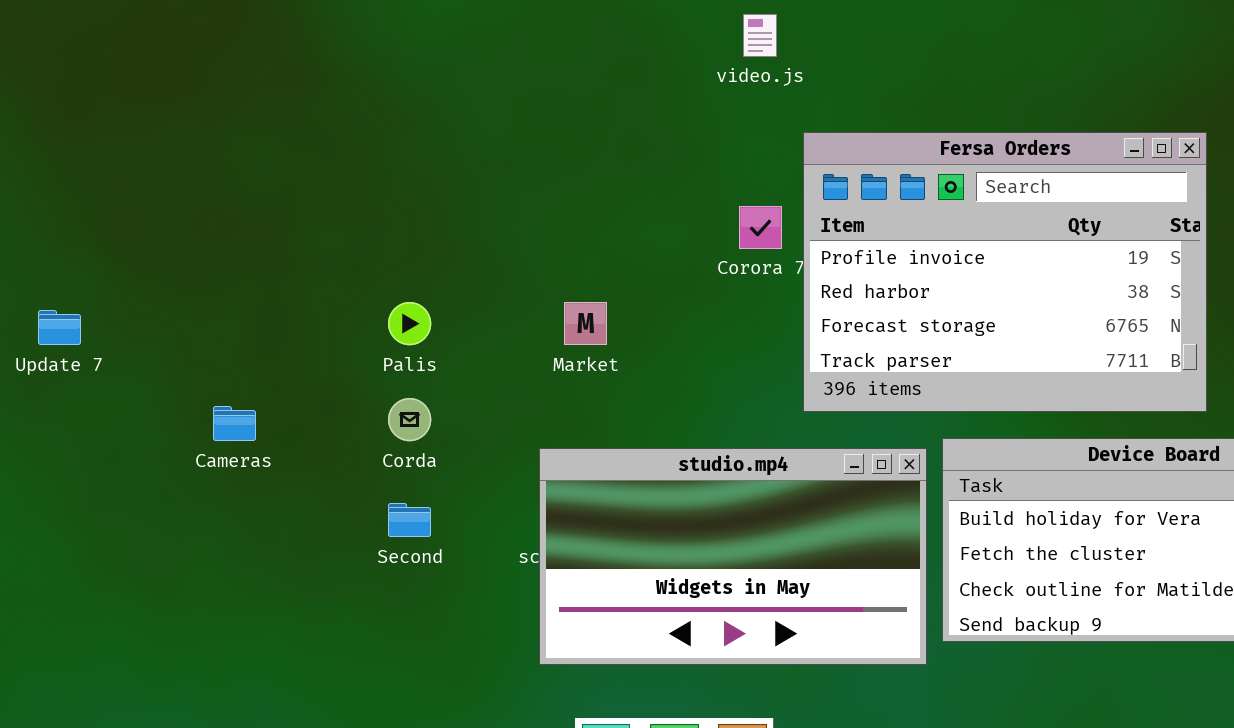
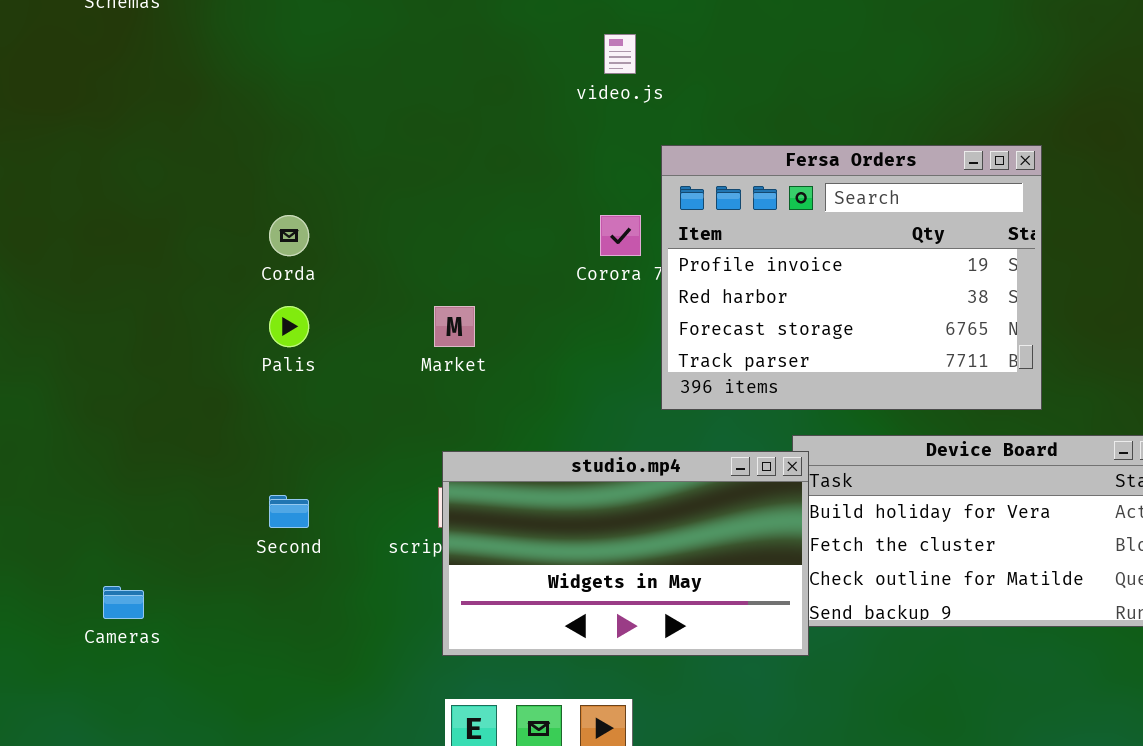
Corda: [388,398,431,441] -> [269,215,309,256], moved
Cameras: [213,406,256,441] -> [103,586,144,619], moved
studio.mp4: [539,448,927,665] -> [442,451,809,656], moved

